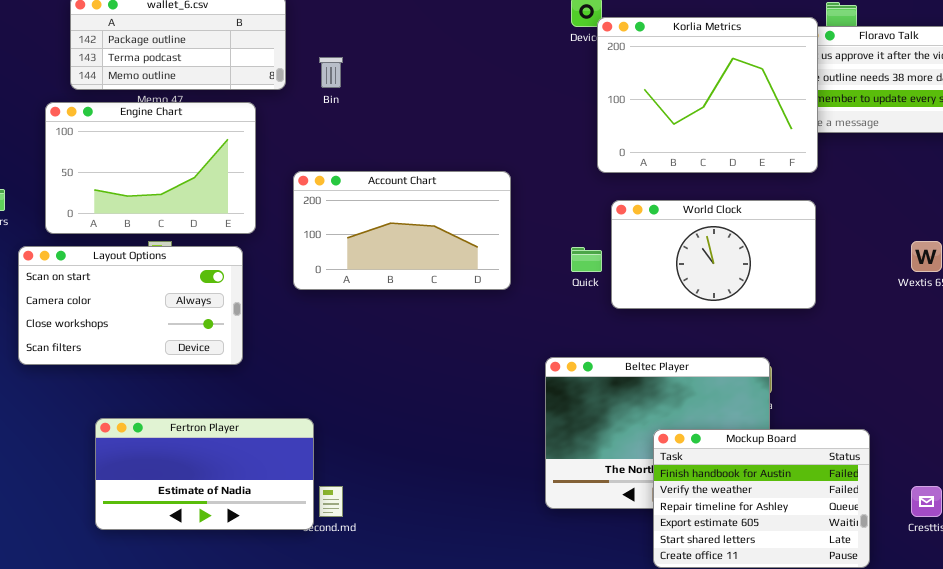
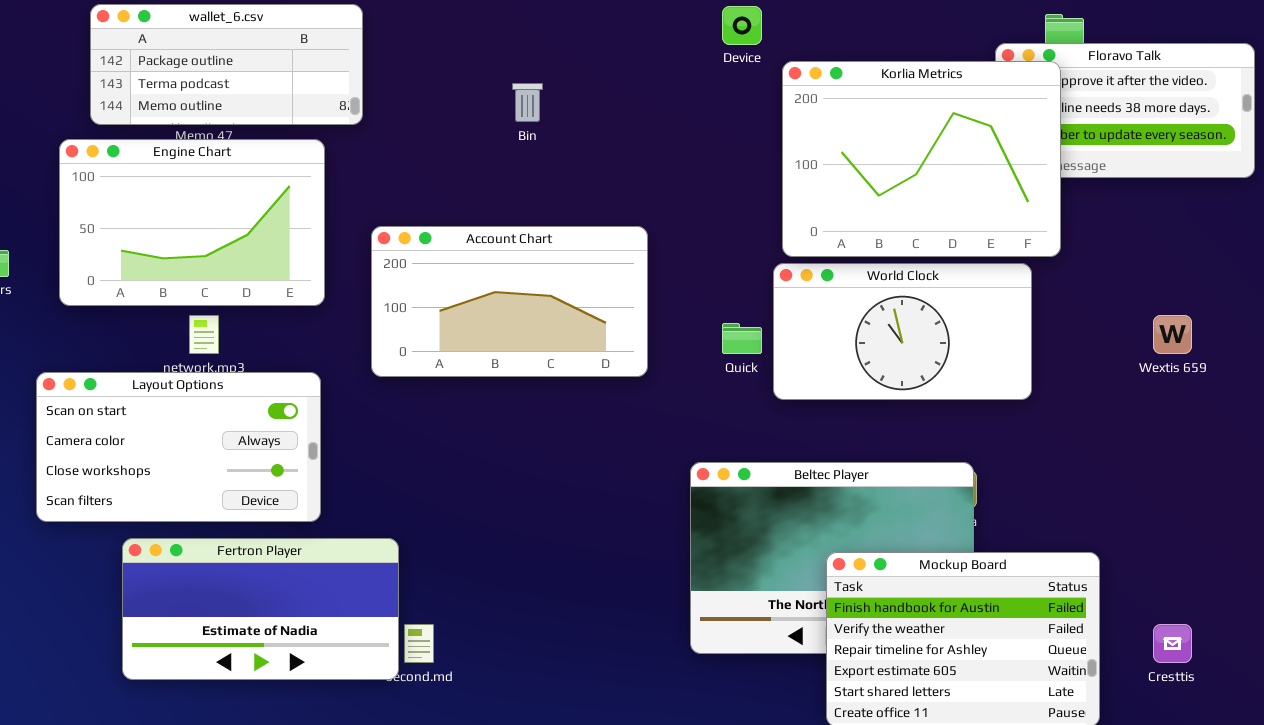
Korlia Metrics: [597,17,818,173] -> [782,61,1061,257], moved
Bin: [319,57,343,88] -> [512,83,543,122], moved
Layout Options: [18,246,243,365] -> [36,372,321,522], moved

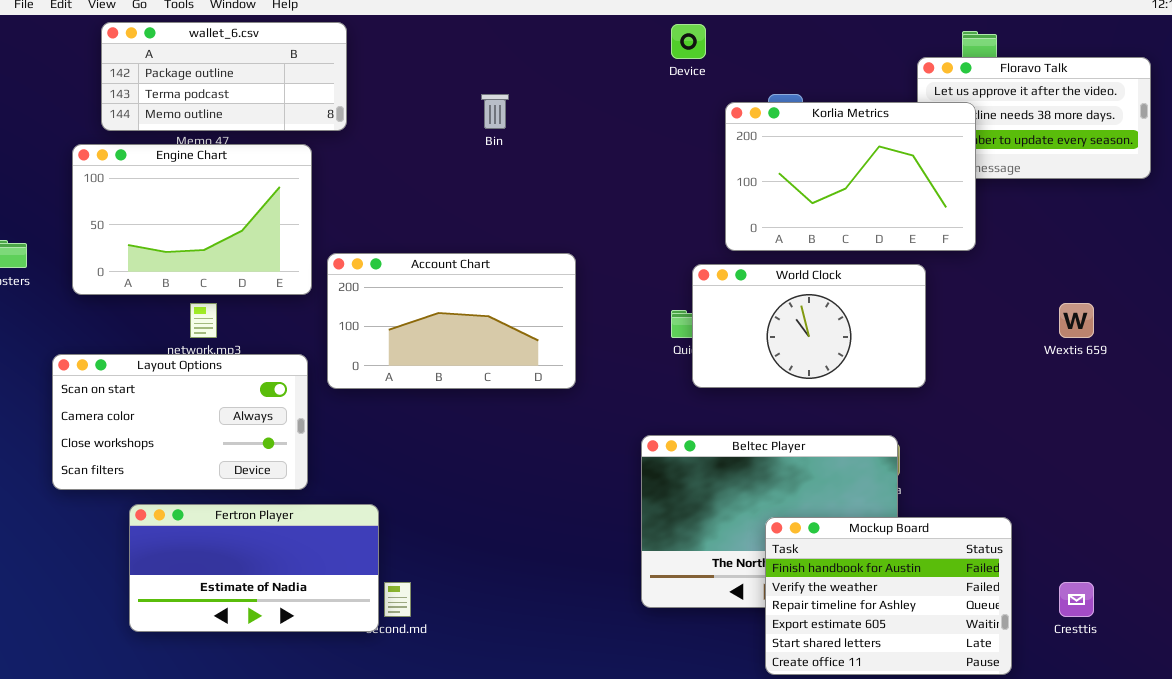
Korlia Metrics: [782,61,1061,257] -> [725,102,976,251], resized
Account Chart: [371,226,648,377] -> [327,253,576,389], moved
World Clock: [773,263,1032,400] -> [692,264,926,388], moved

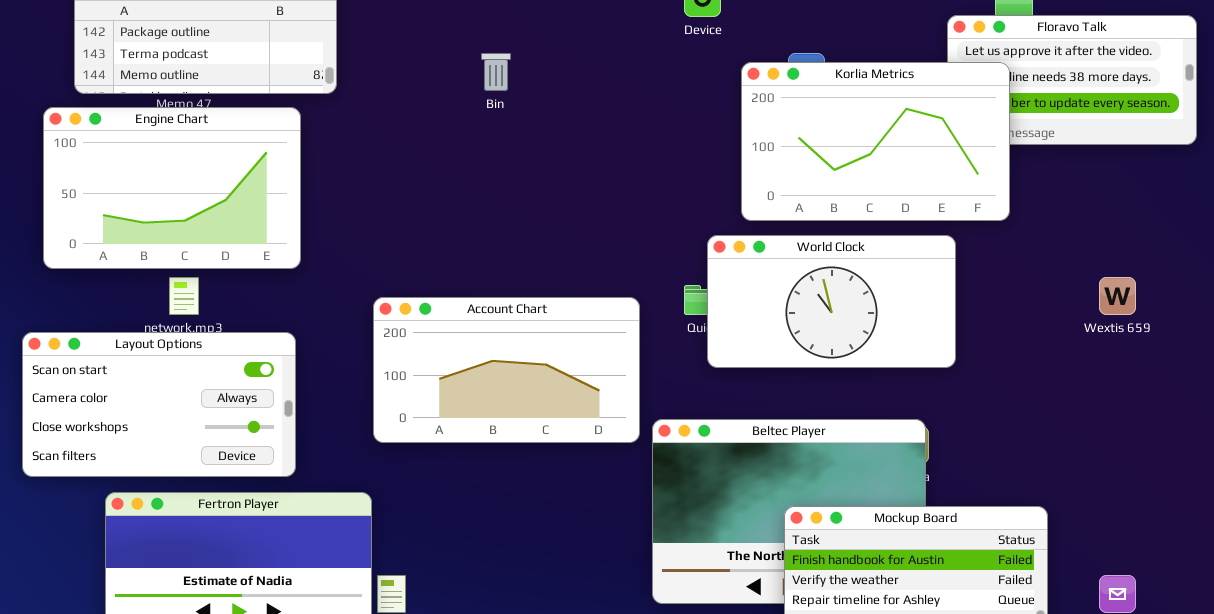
Account Chart: [327,253,576,389] -> [373,297,640,443], moved

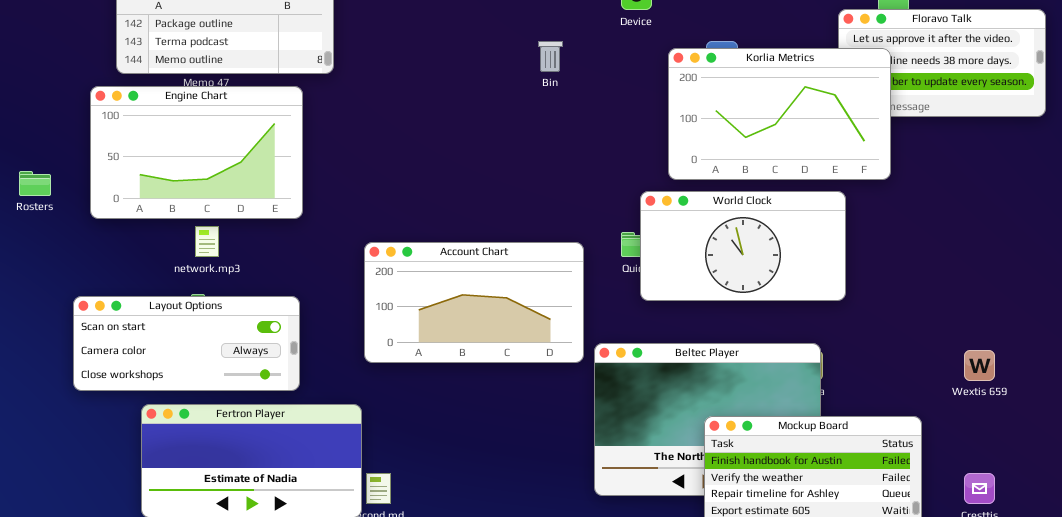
Bin: [481,53,511,91] -> [538,41,563,72], moved
Wextis 659: [1099,277,1136,315] -> [964,350,995,381], moved
Layout Options: [22,332,296,477] -> [73,296,300,391], resized

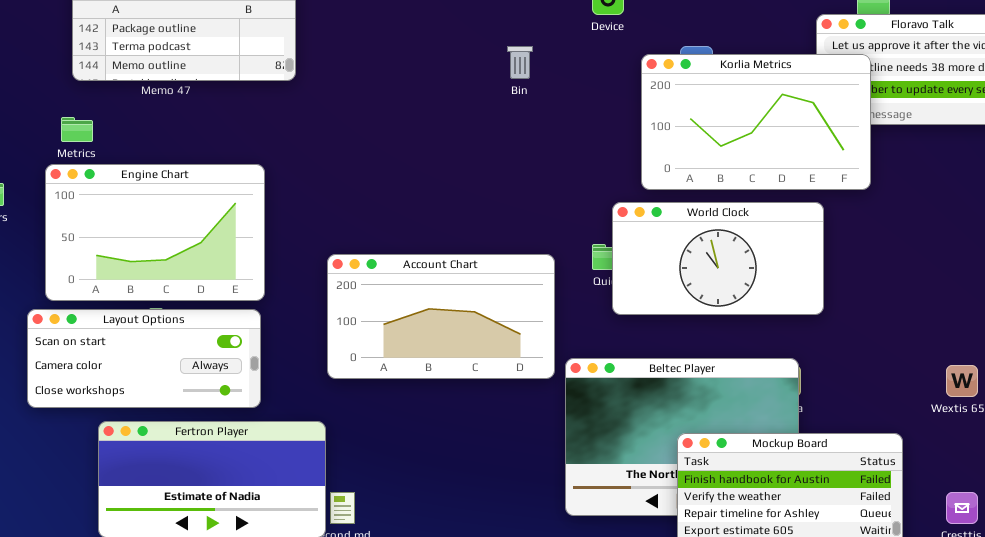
Engine Chart: [90,86,303,219] -> [45,164,265,301], moved

